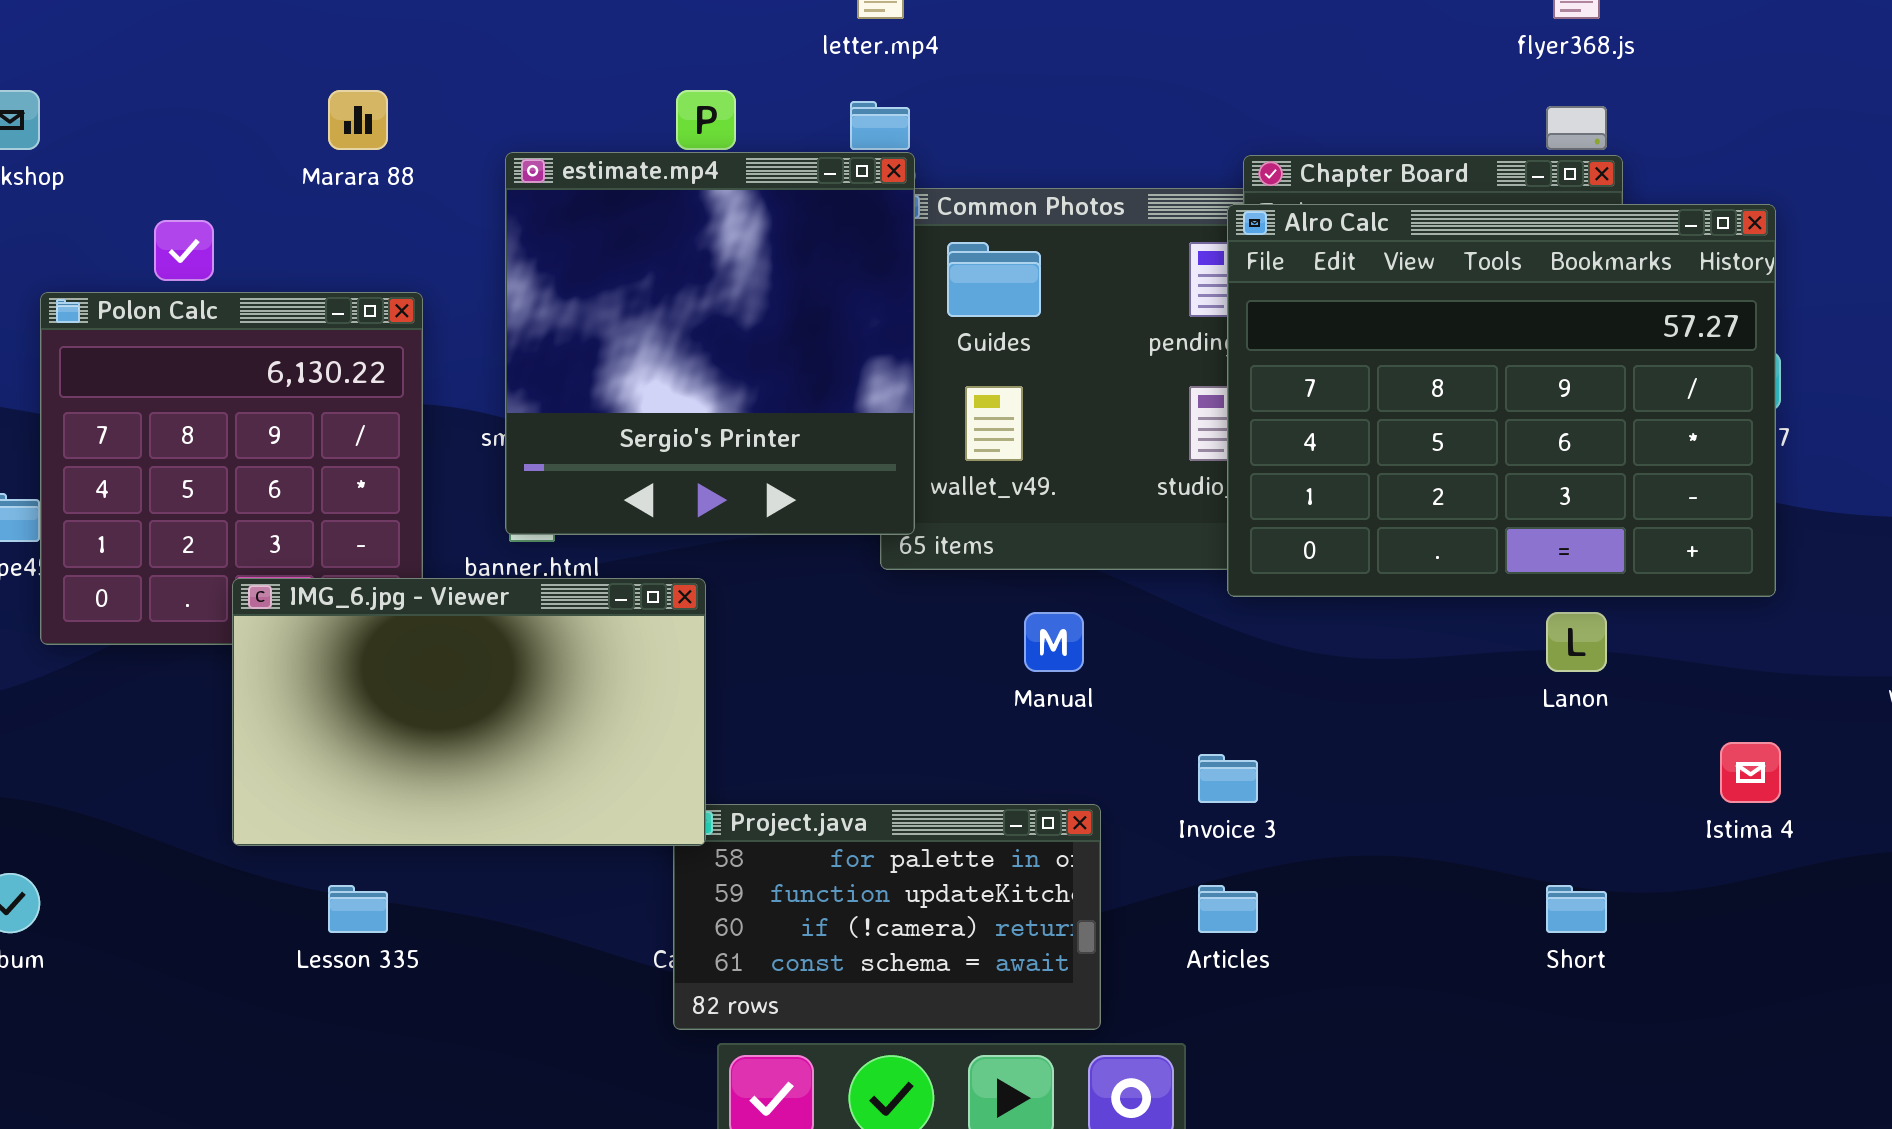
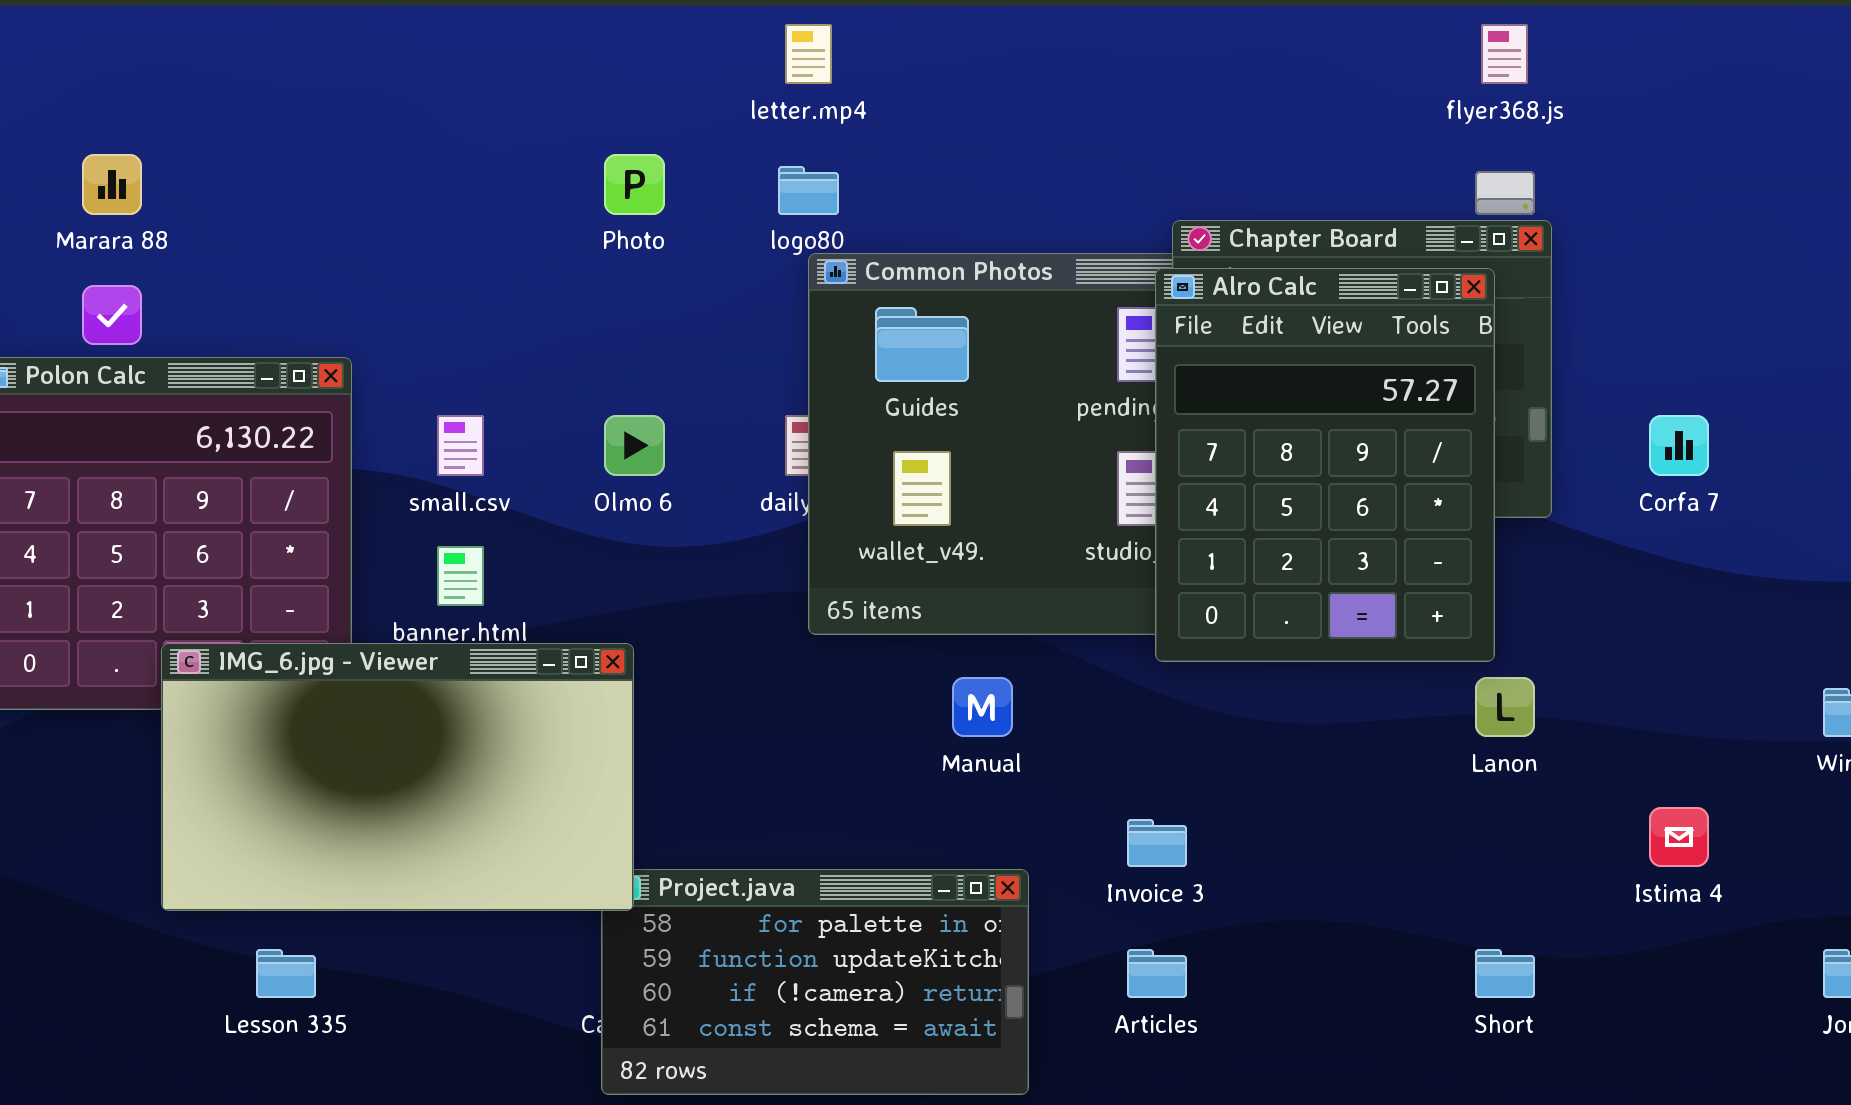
Marara 88: [328,90,388,150] -> [82,154,142,215], moved
estimate.mp4: [505,152,915,535] -> none, closed
Alro Calc: [1227,204,1776,597] -> [1155,268,1495,662], resized

